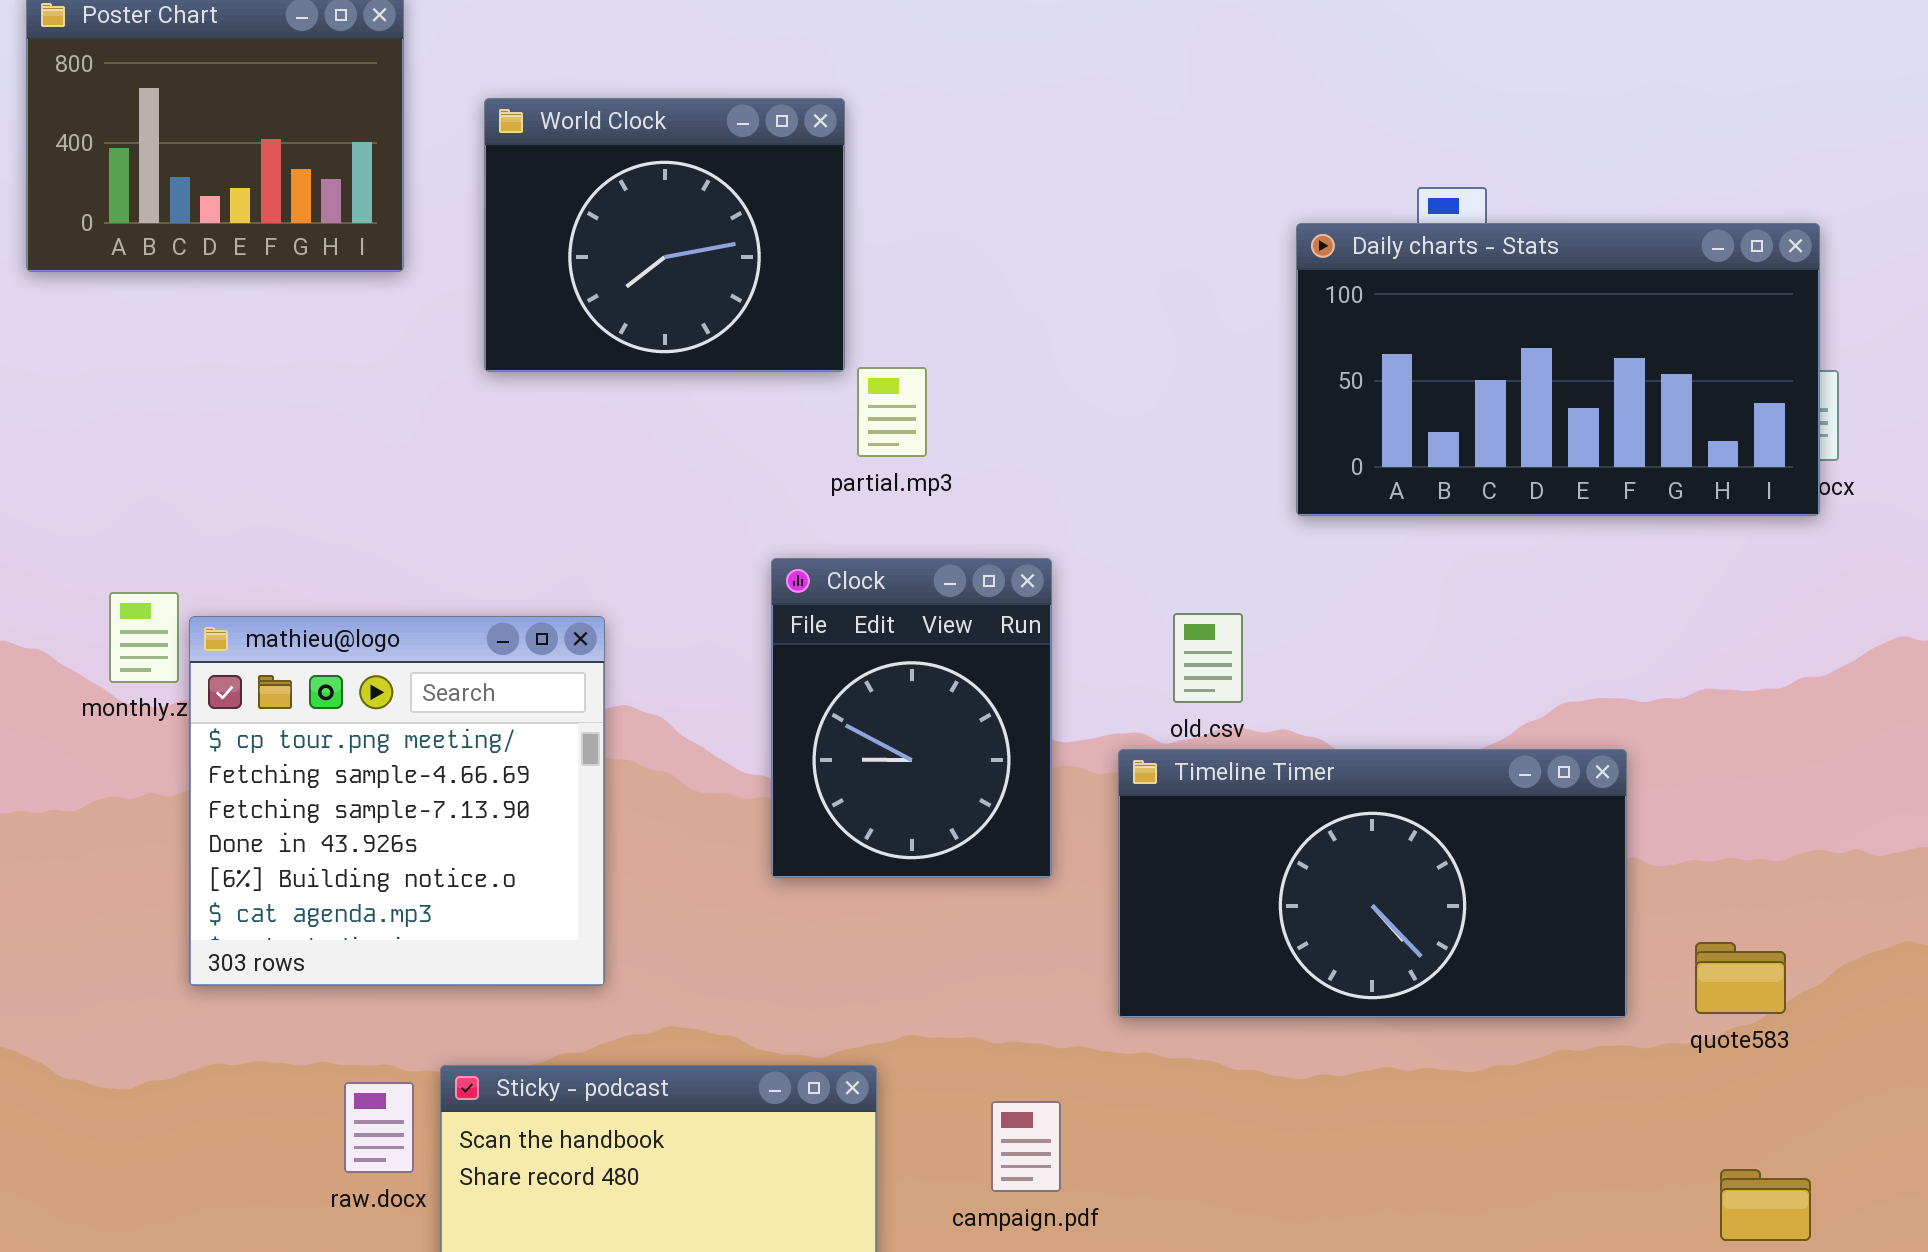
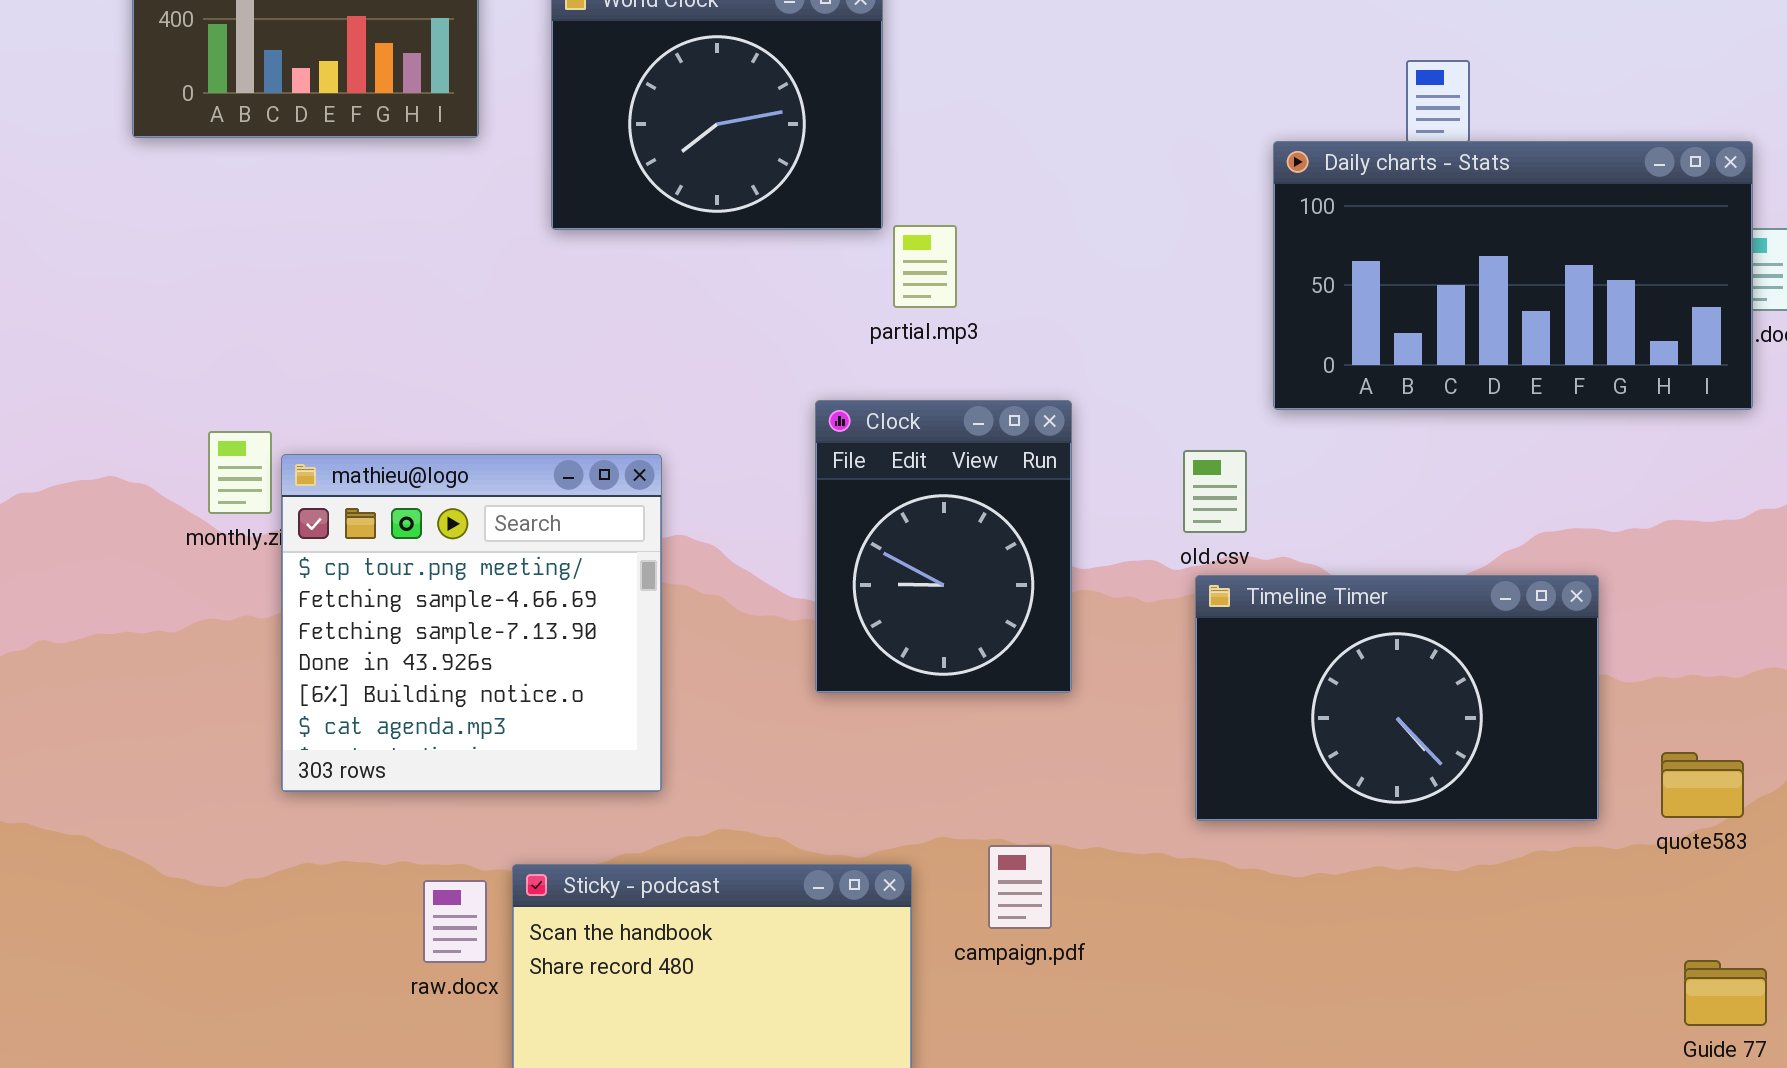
Daily charts - Stats: [1296,223,1820,516] -> [1273,141,1753,410], moved
Timeline Timer: [1118,749,1627,1018] -> [1195,575,1599,821], resized
campaign.pdf: [991,1101,1061,1192] -> [988,845,1052,929], moved

